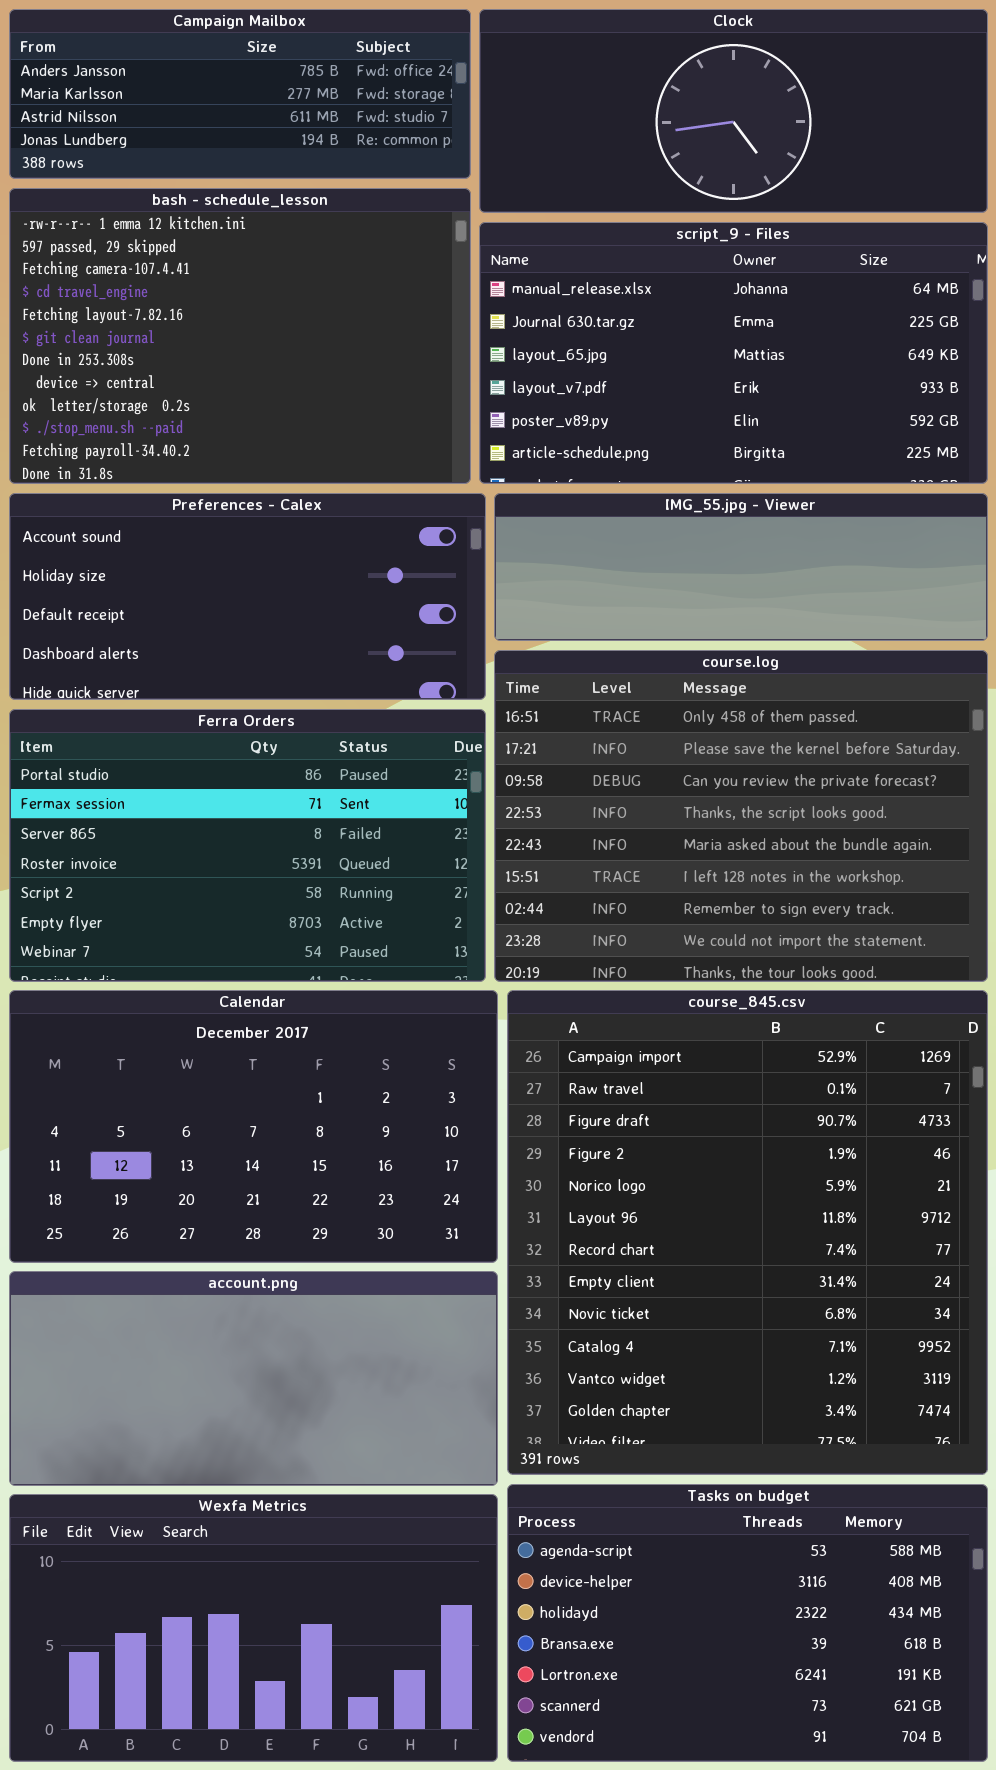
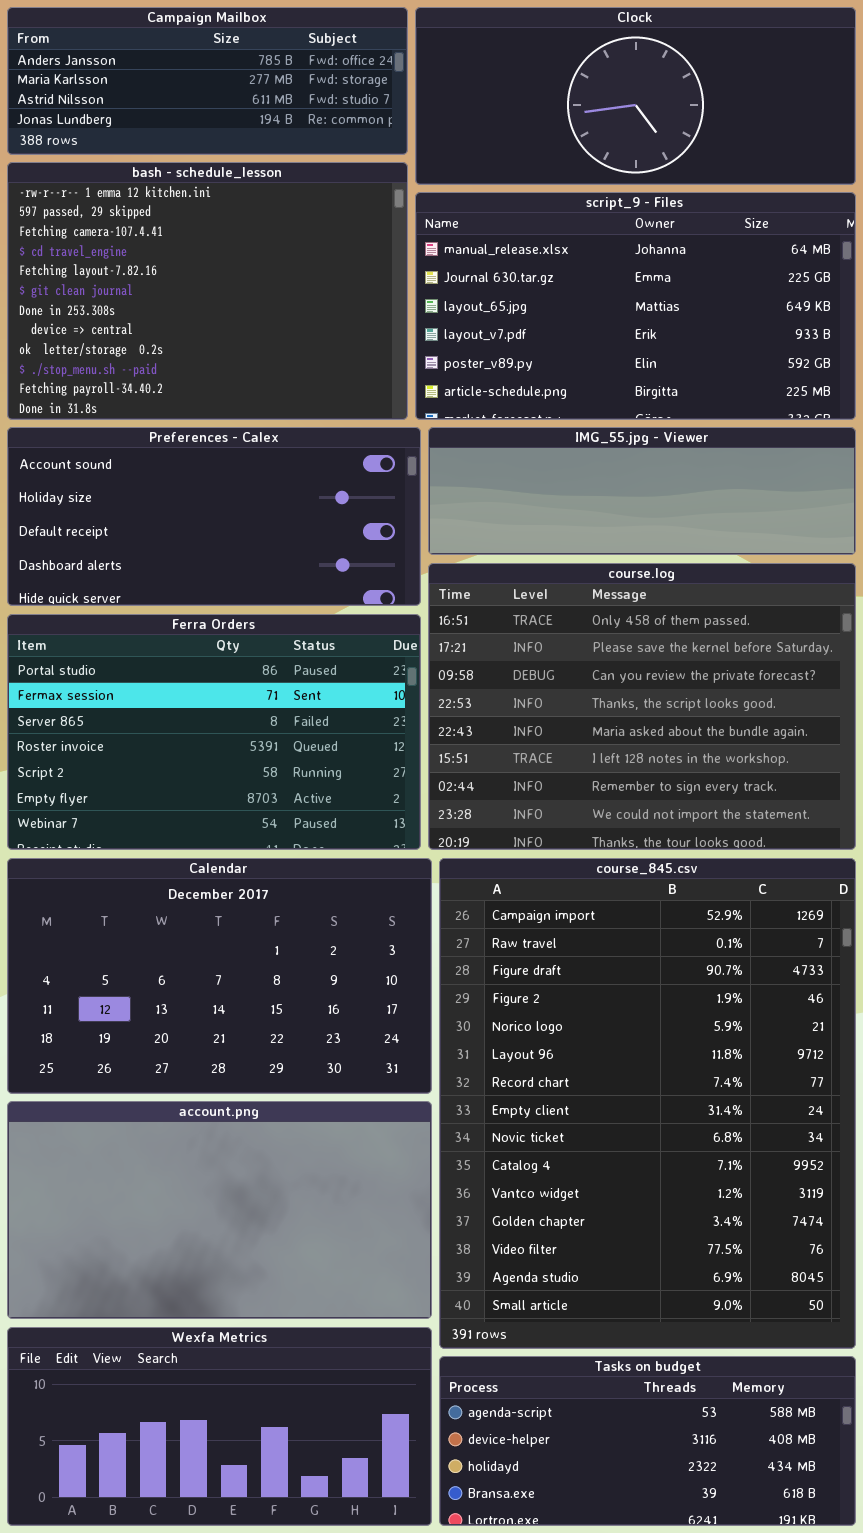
course_845.csv: [507,990,988,1475] -> [439,858,856,1349], resized
account.png: [9,1271,498,1486] -> [7,1101,432,1319], resized
Tasks on budget: [507,1484,988,1762] -> [439,1356,856,1526], resized
Wexfa Metrics: [9,1494,498,1762] -> [7,1327,432,1526], resized

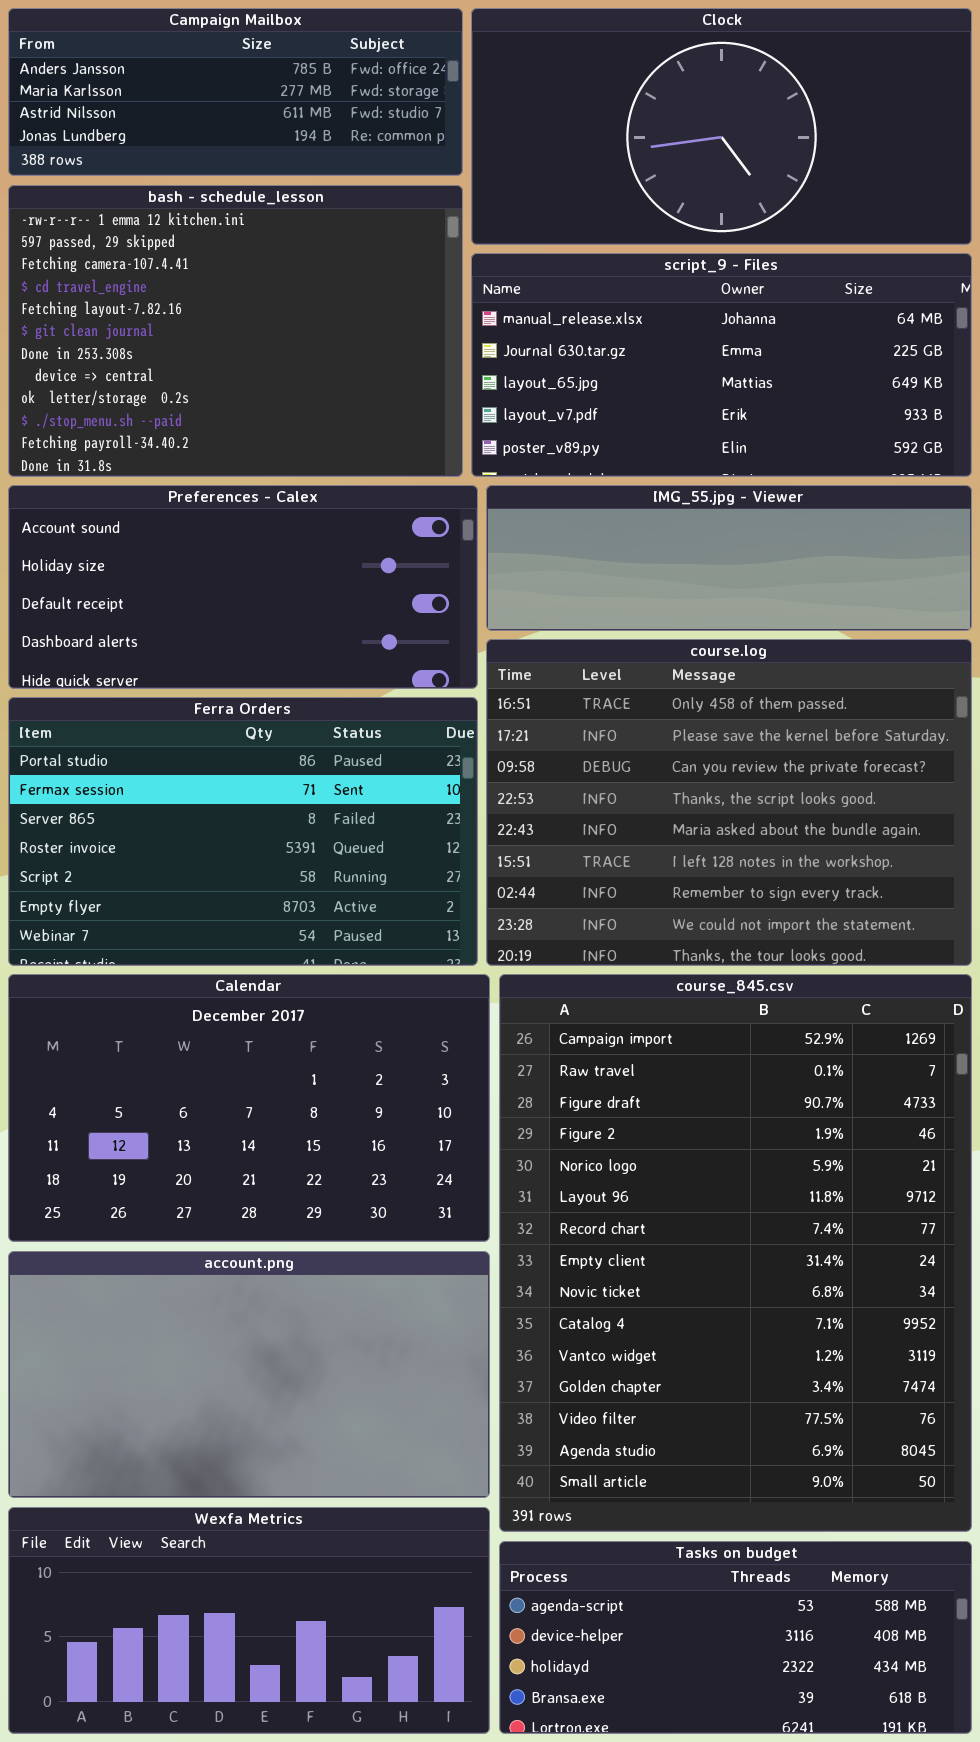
Clock: [415,7,856,185] -> [471,8,972,245], resized
script_9 - Files: [415,192,856,420] -> [471,253,972,477], resized

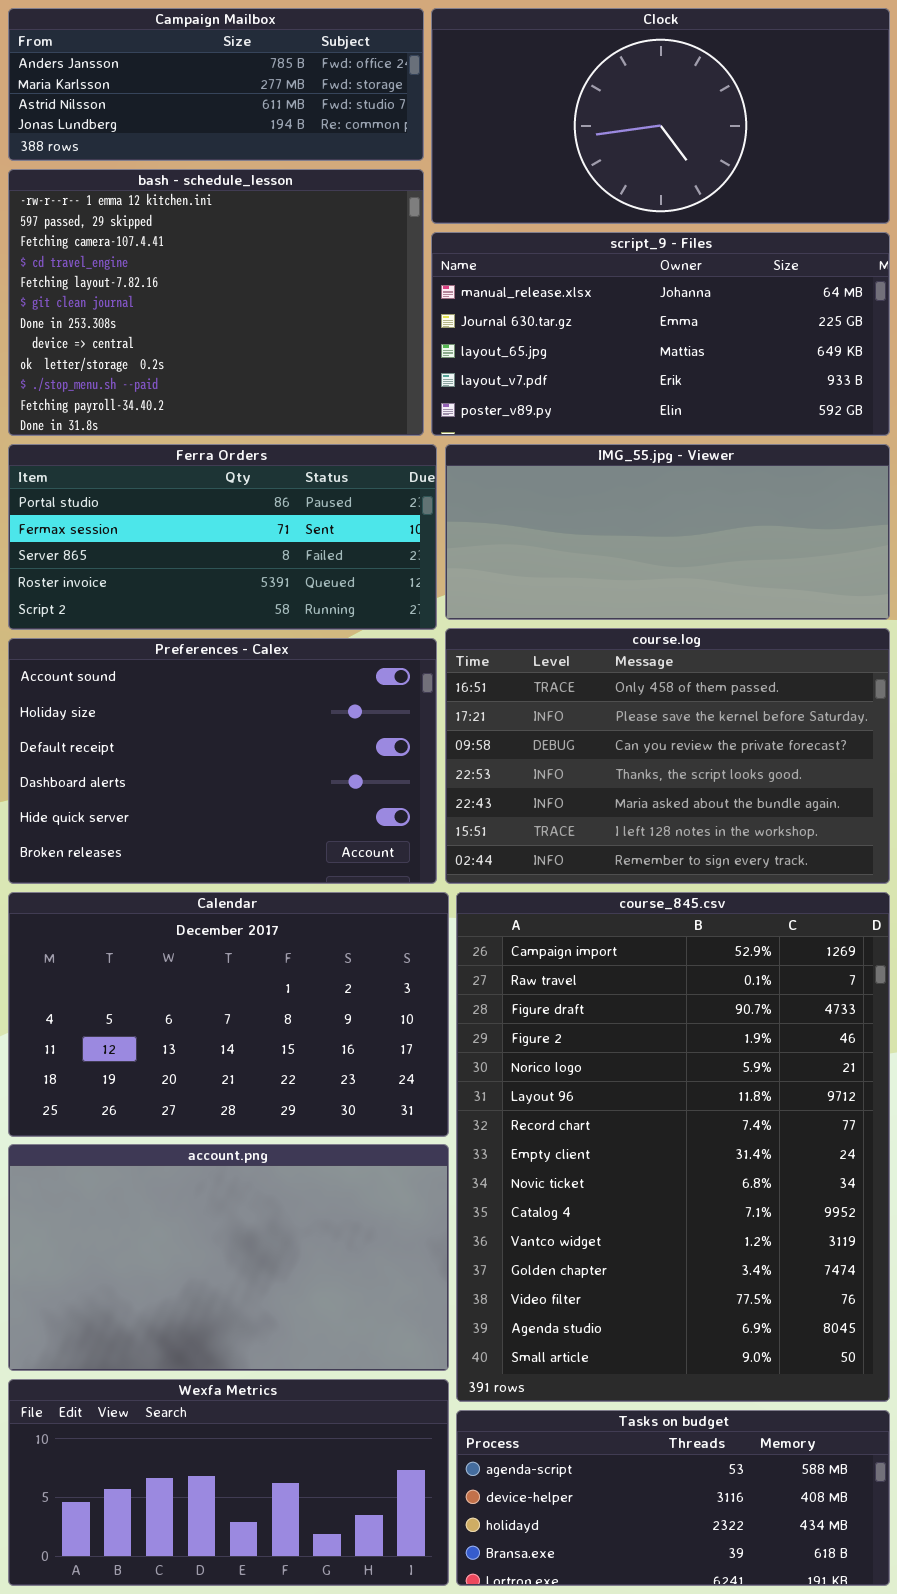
Preferences - Calex: [8,485,478,689] -> [8,638,437,884], moved, resized
IMG_55.jpg - Viewer: [486,485,972,631] -> [445,444,890,620], resized
course.log: [486,639,972,966] -> [445,628,890,884], resized
Ferra Orders: [8,697,478,966] -> [8,444,437,630], moved, resized

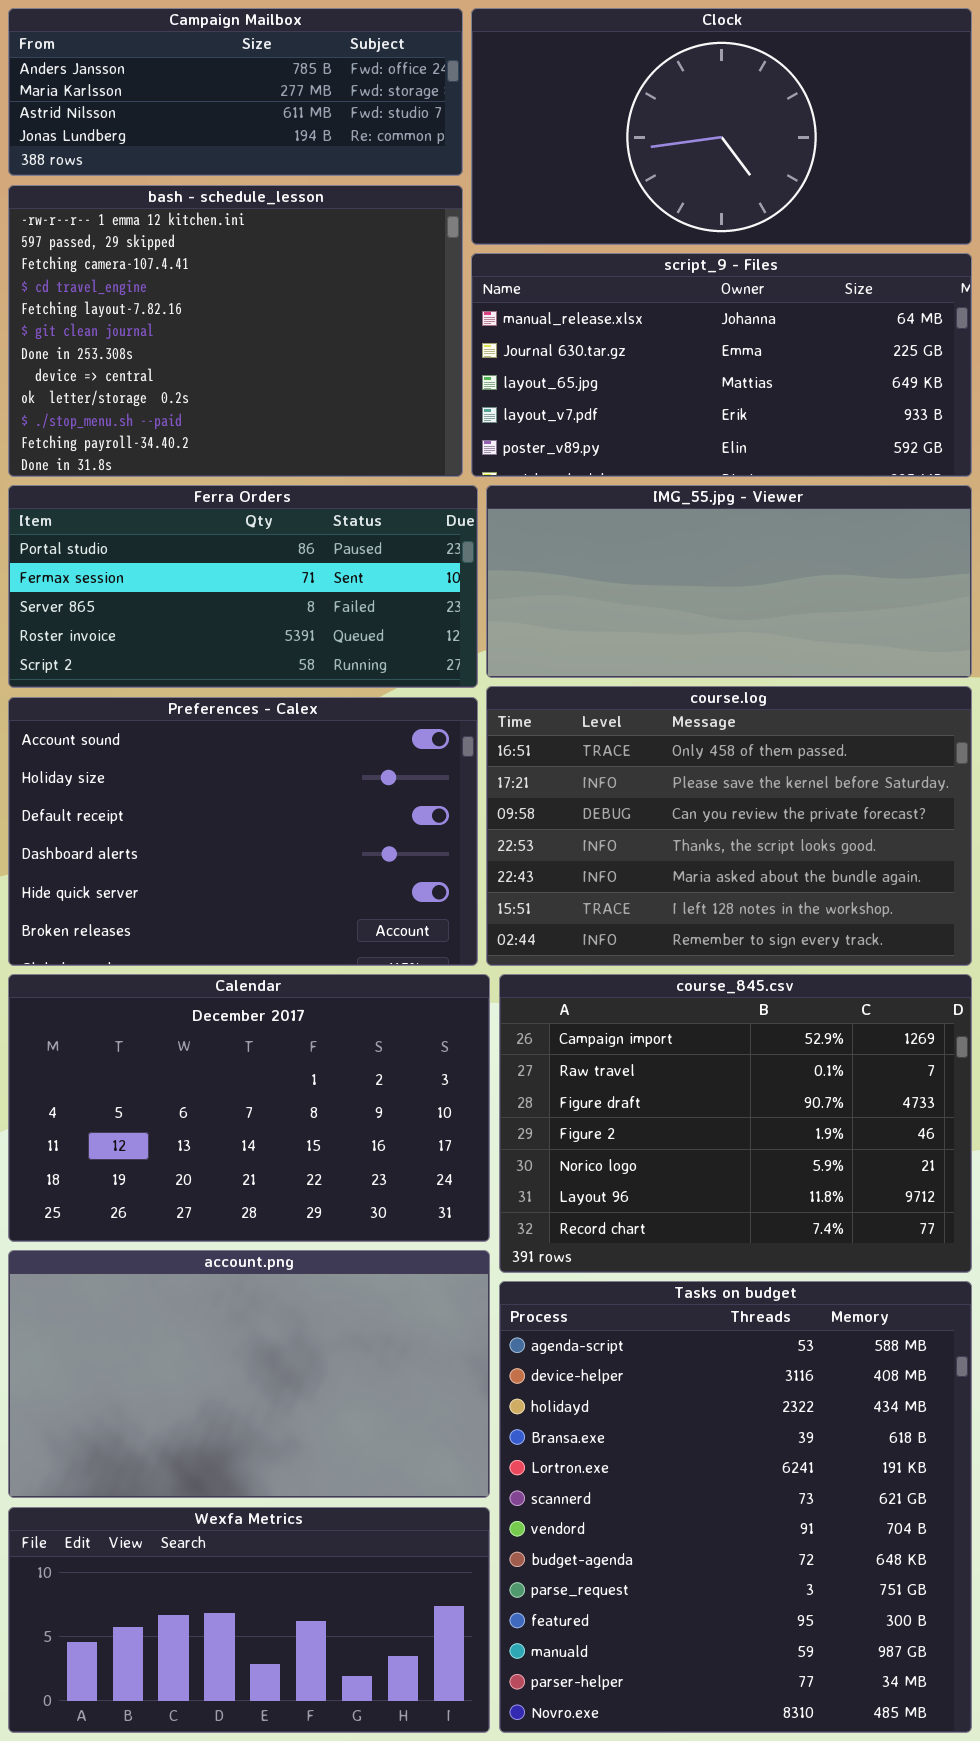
course_845.csv: [456,892,890,1402] -> [499,974,972,1273], resized
Tasks on budget: [456,1410,890,1586] -> [499,1281,972,1733], resized

